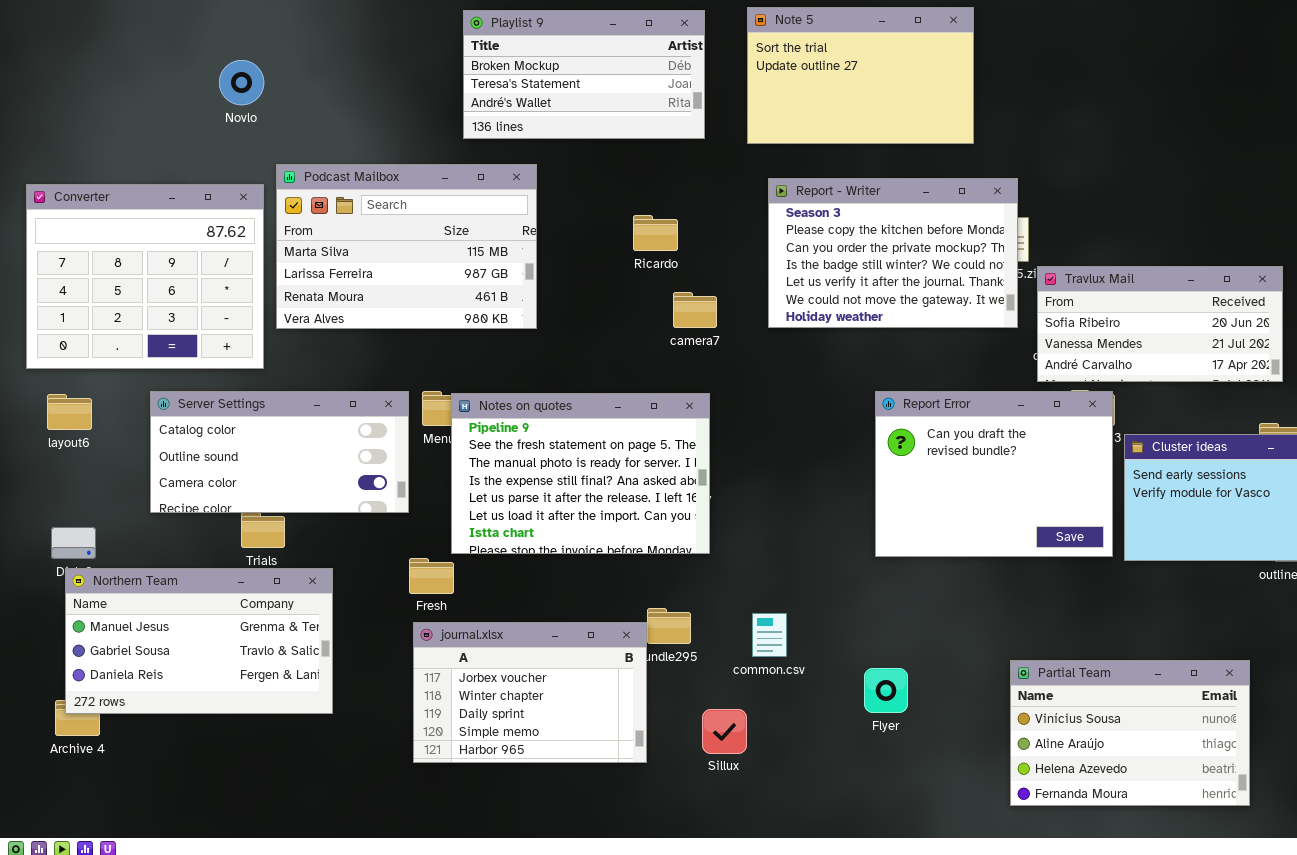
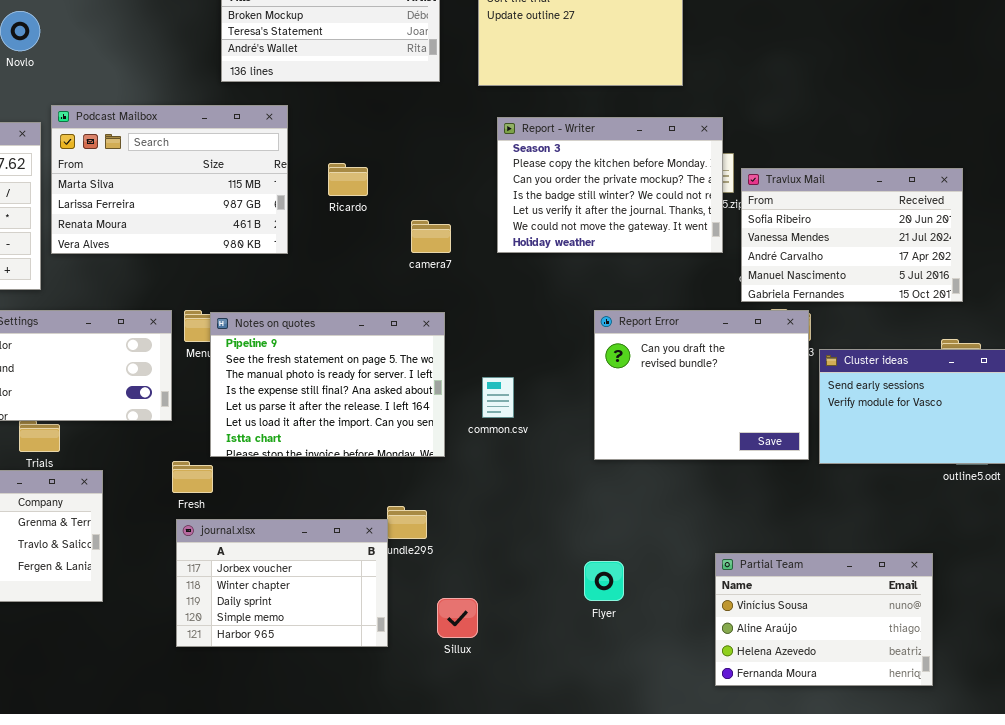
Ricardo: [633,215,678,251] -> [328,163,368,196], moved
Travlux Mail: [1037,266,1283,382] -> [741,168,963,302], resized
common.csv: [752,613,787,657] -> [482,377,514,418], moved

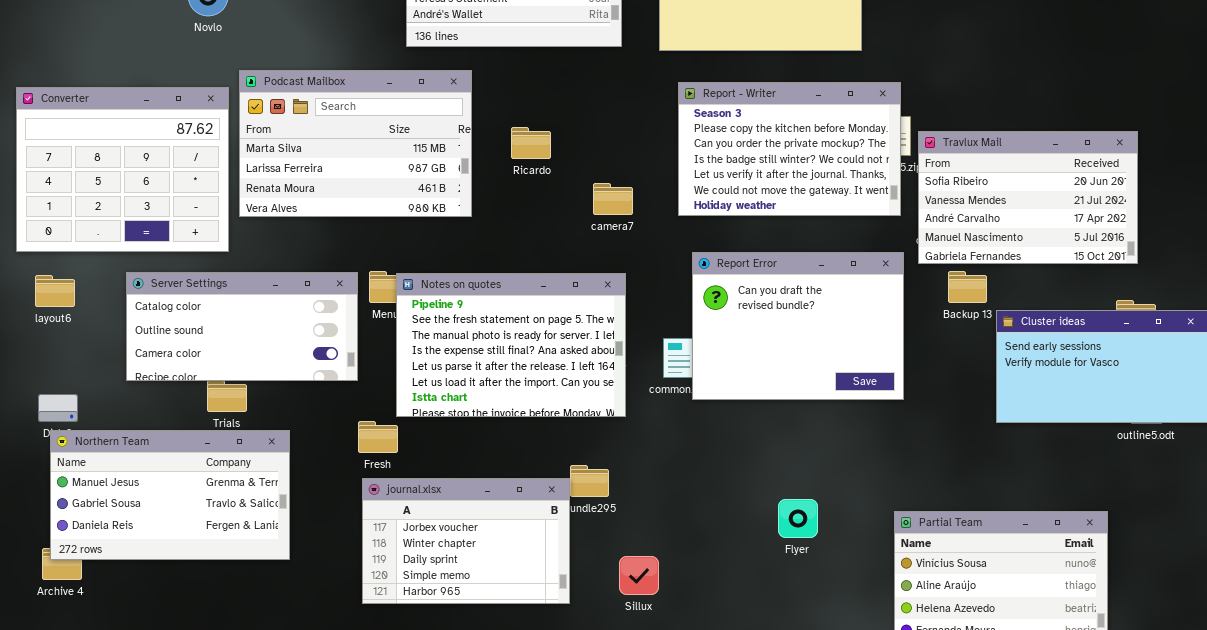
Report Error: [594,310,809,460] -> [692,252,904,400], moved
Flyer: [584,561,624,601] -> [778,499,818,538], moved

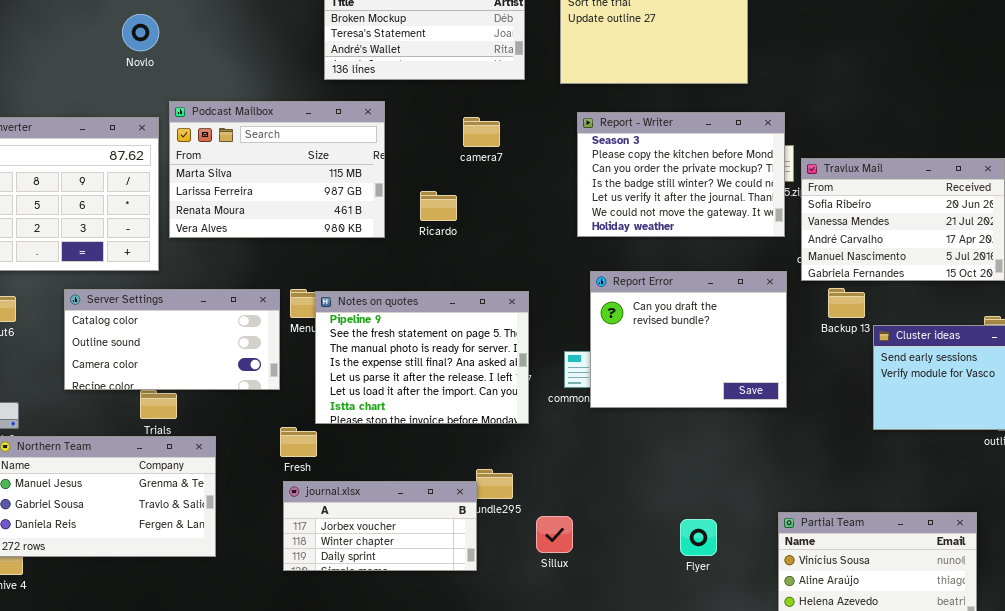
Ricardo: [511,127,551,159] -> [420,191,457,221], moved
camera7: [593,183,633,215] -> [463,117,500,147], moved
journal.xlsx: [362,478,570,604] -> [283,481,477,571], resized
Flyer: [778,499,818,538] -> [680,519,717,556], moved
Sillux: [619,556,659,595] -> [536,516,573,553], moved

